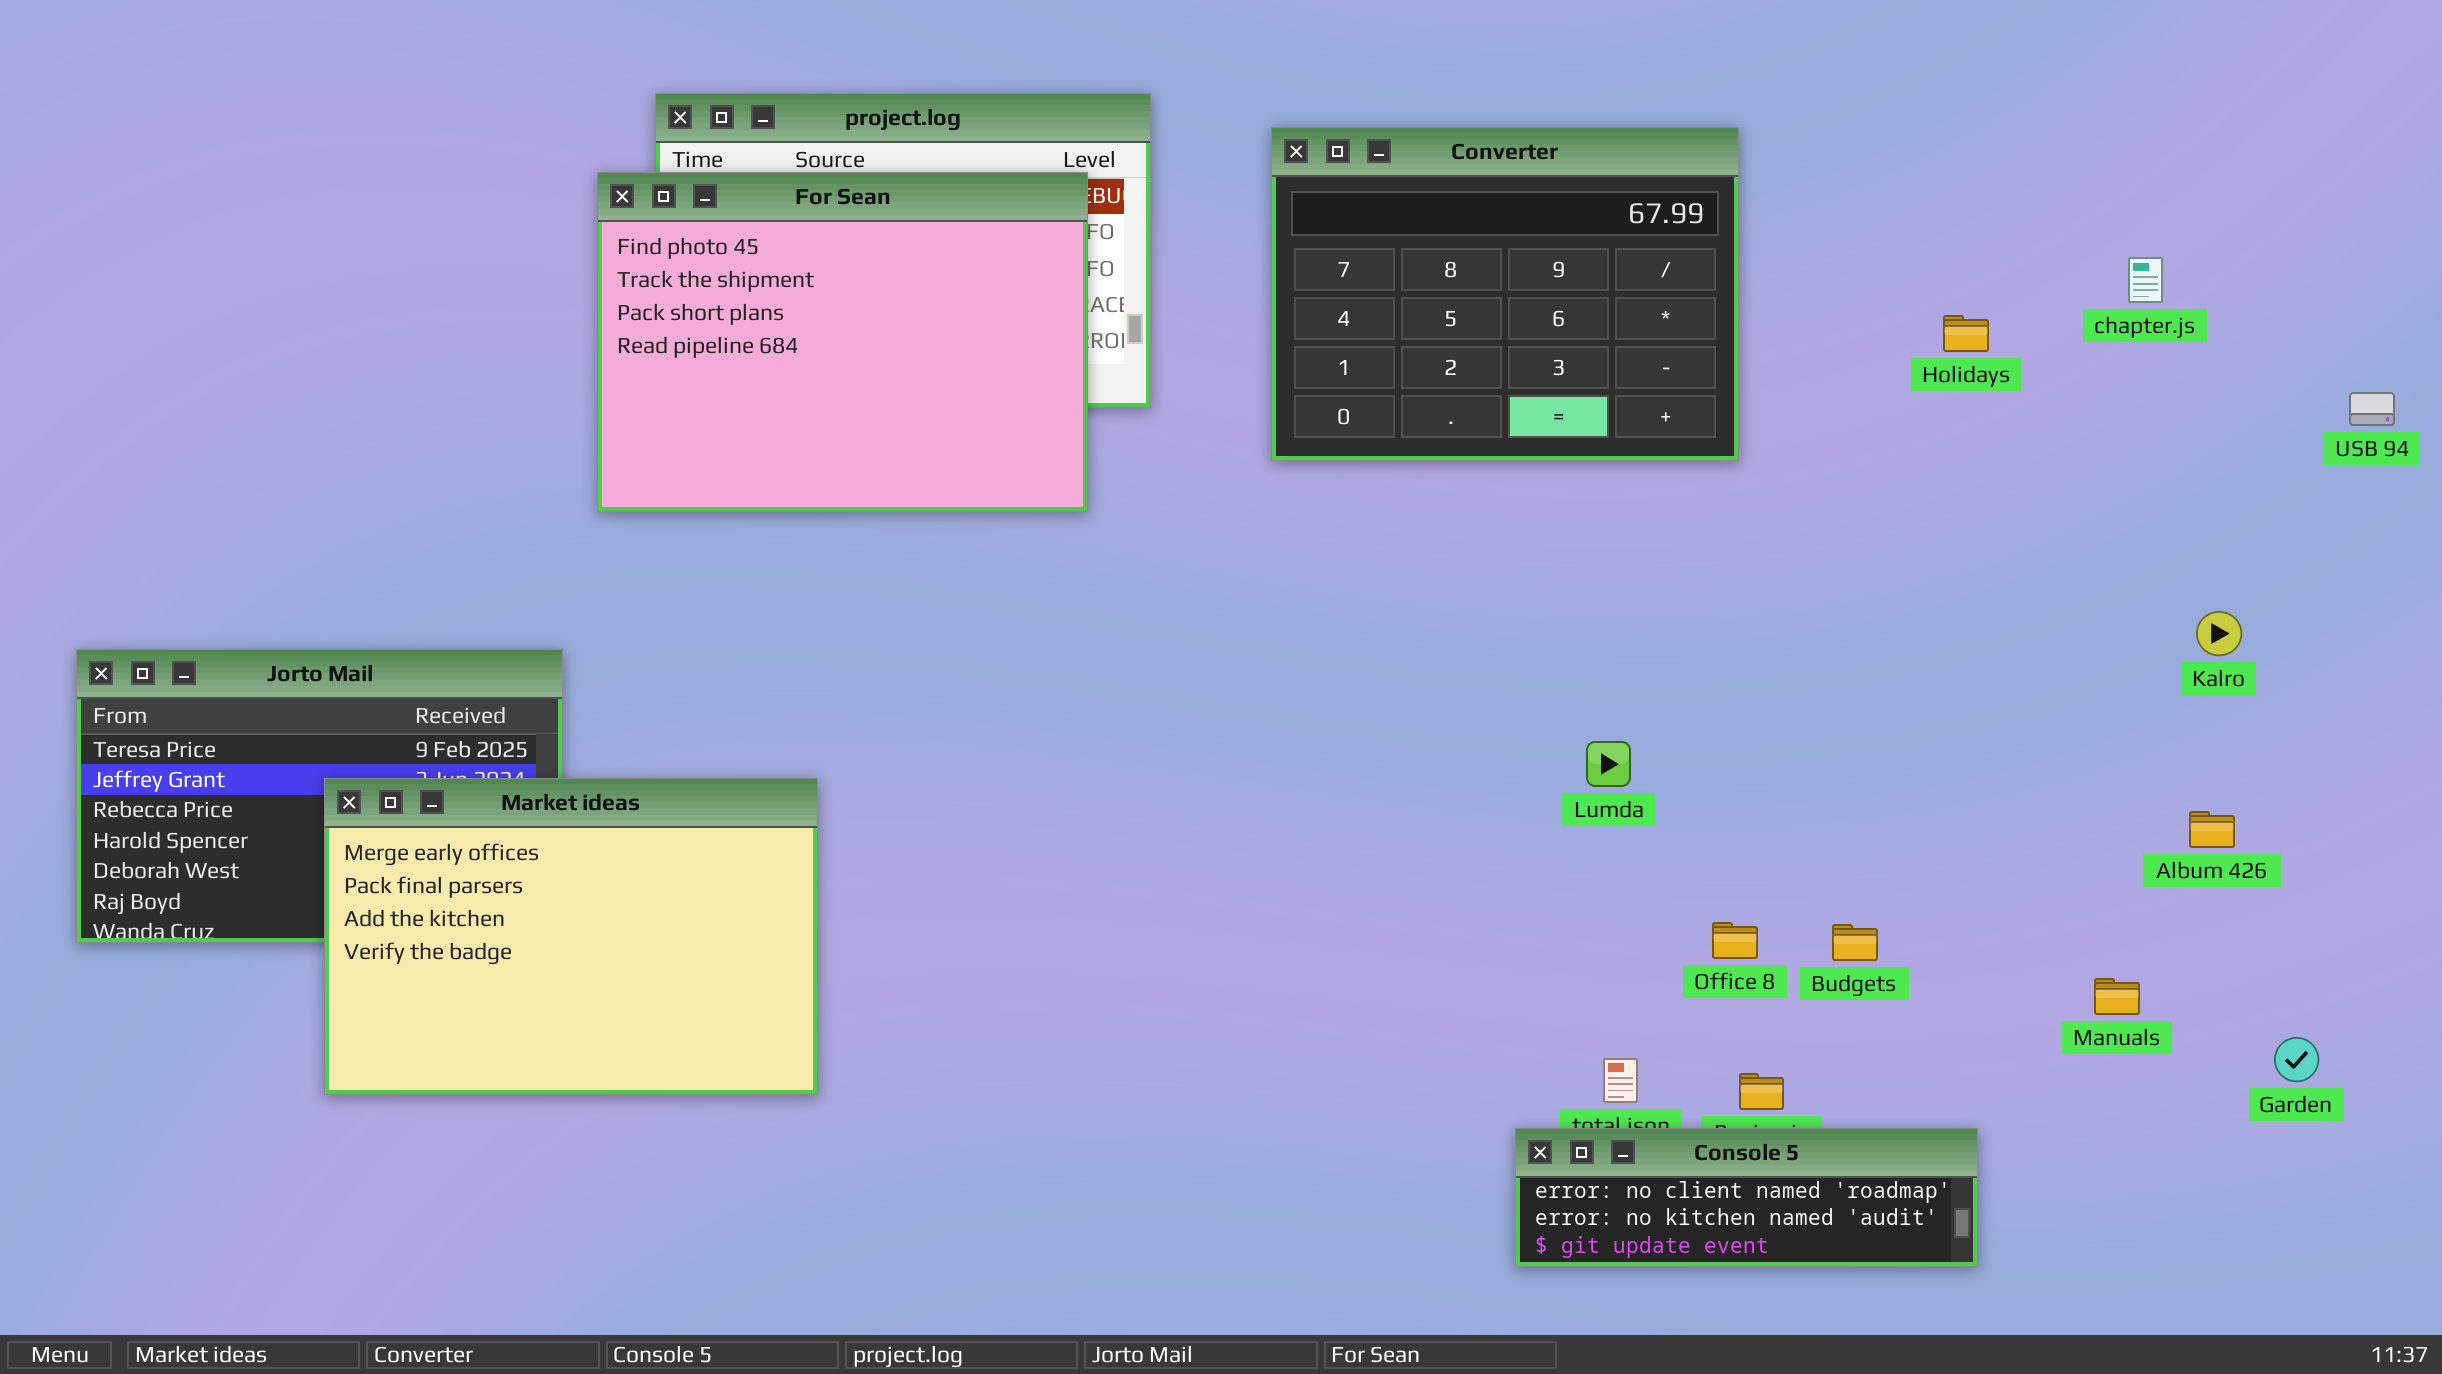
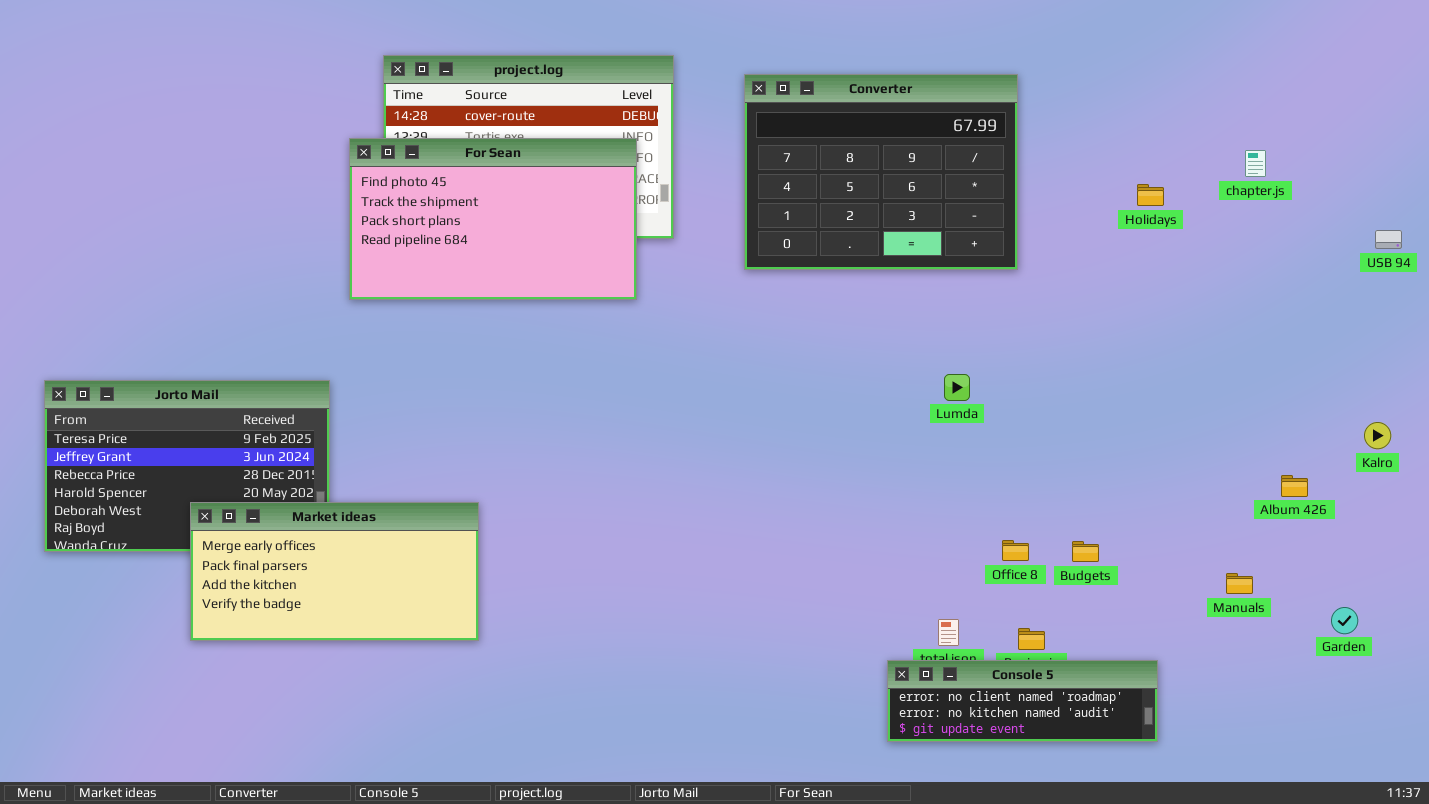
For Sean: [597,172,1088,512] -> [349,138,637,300], resized
Kalro: [2196,611,2242,656] -> [1364,422,1391,449], moved
Lumda: [1586,741,1631,787] -> [944,374,970,401], moved
Market ideas: [324,778,818,1095] -> [190,502,479,641], resized

